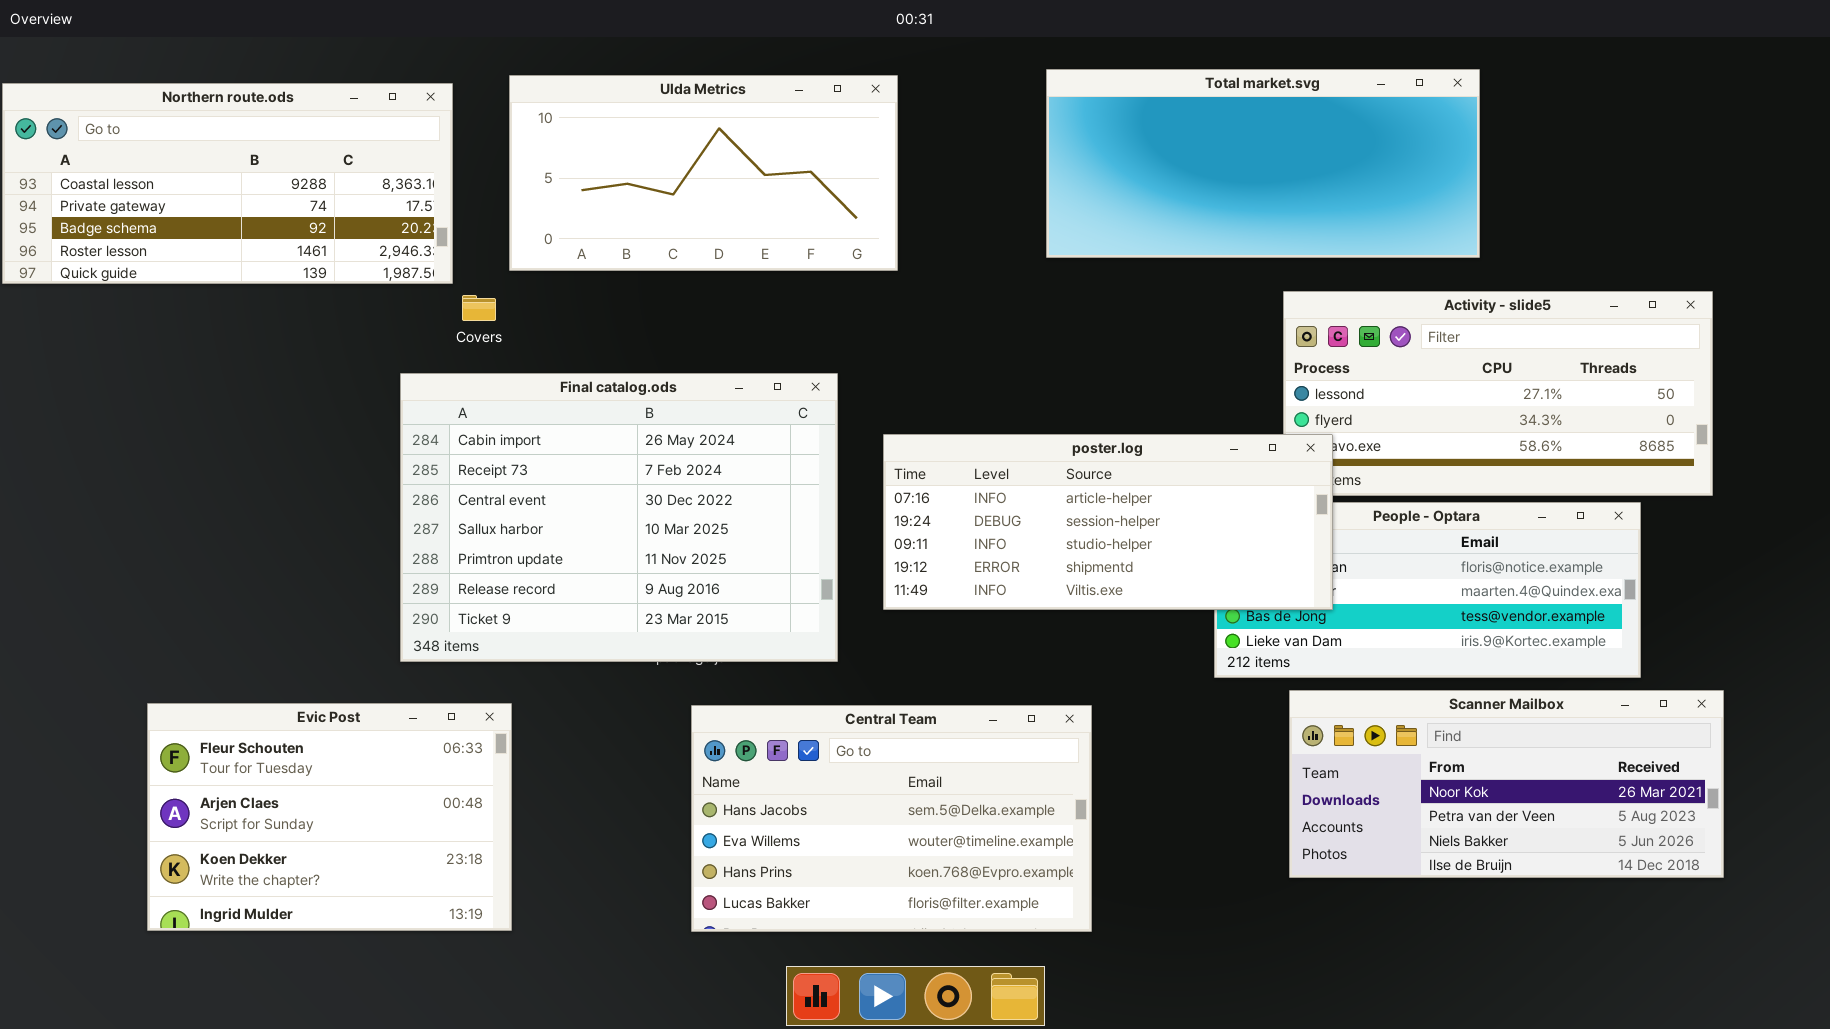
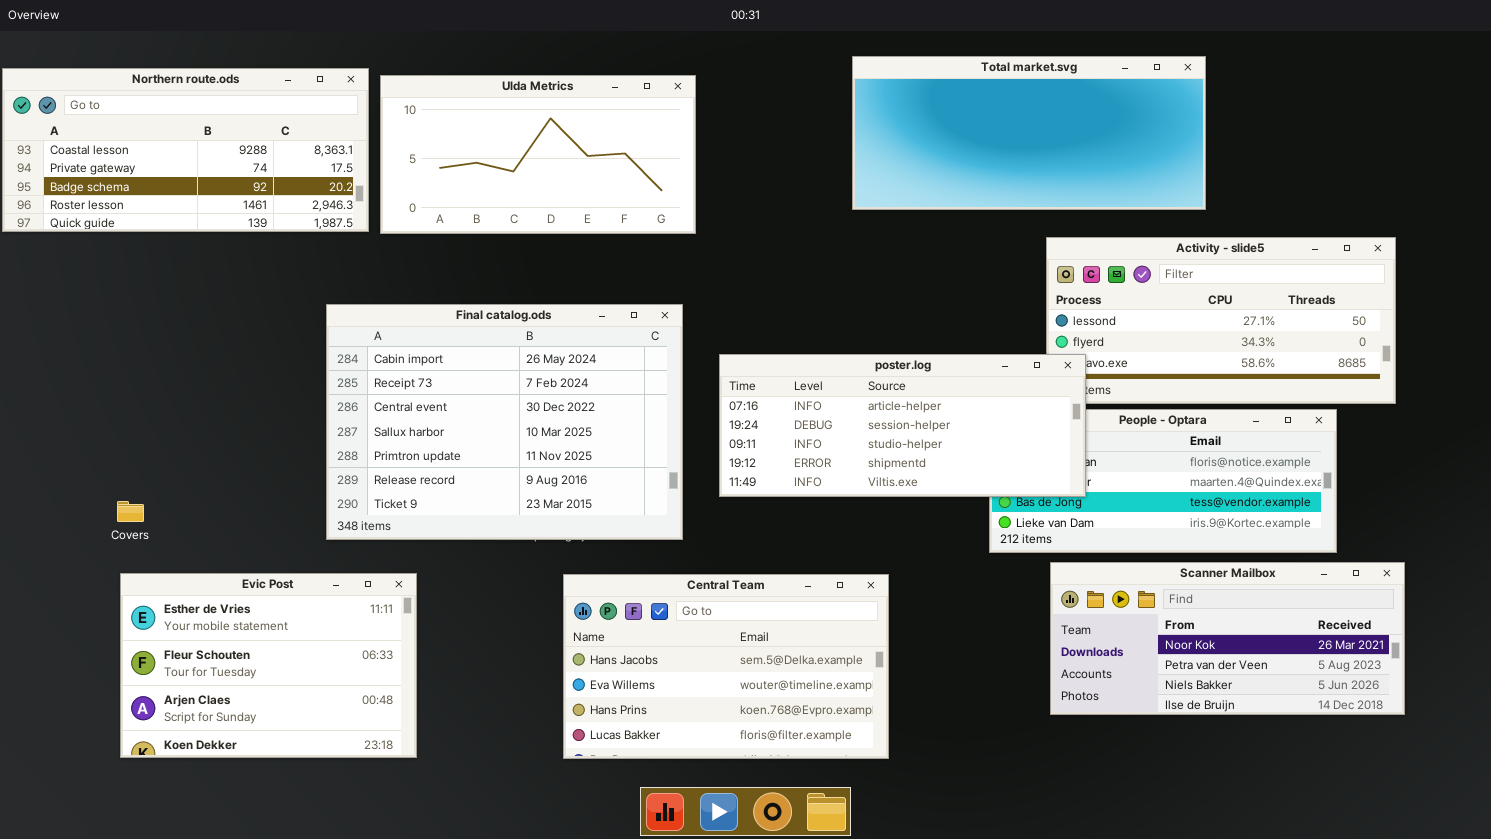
Ulda Metrics: [509,75,898,271] -> [380,75,696,234], moved
Covers: [462,295,496,321] -> [117,501,144,522], moved
Evic Post: [147,703,512,931] -> [120,573,417,758], scrolled up 1 row

